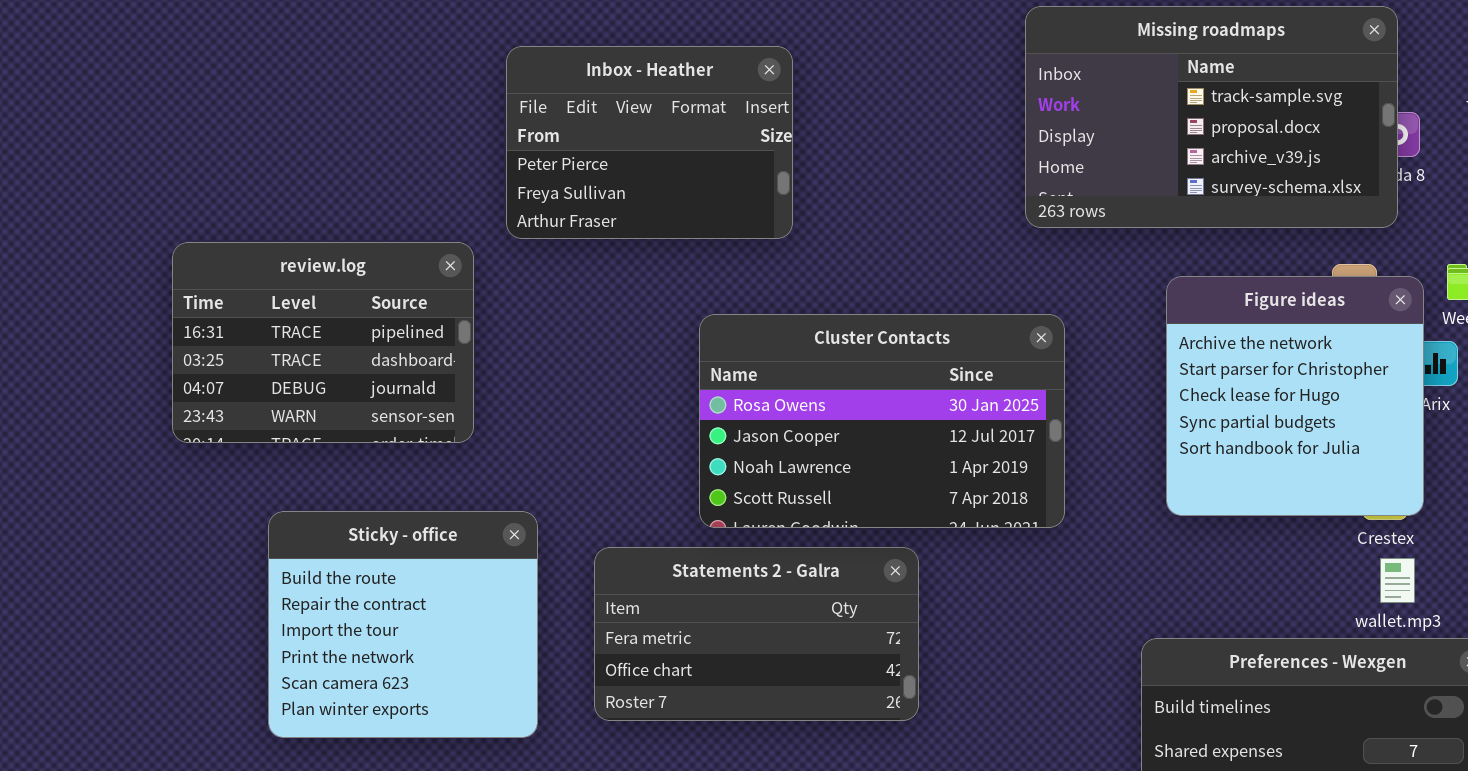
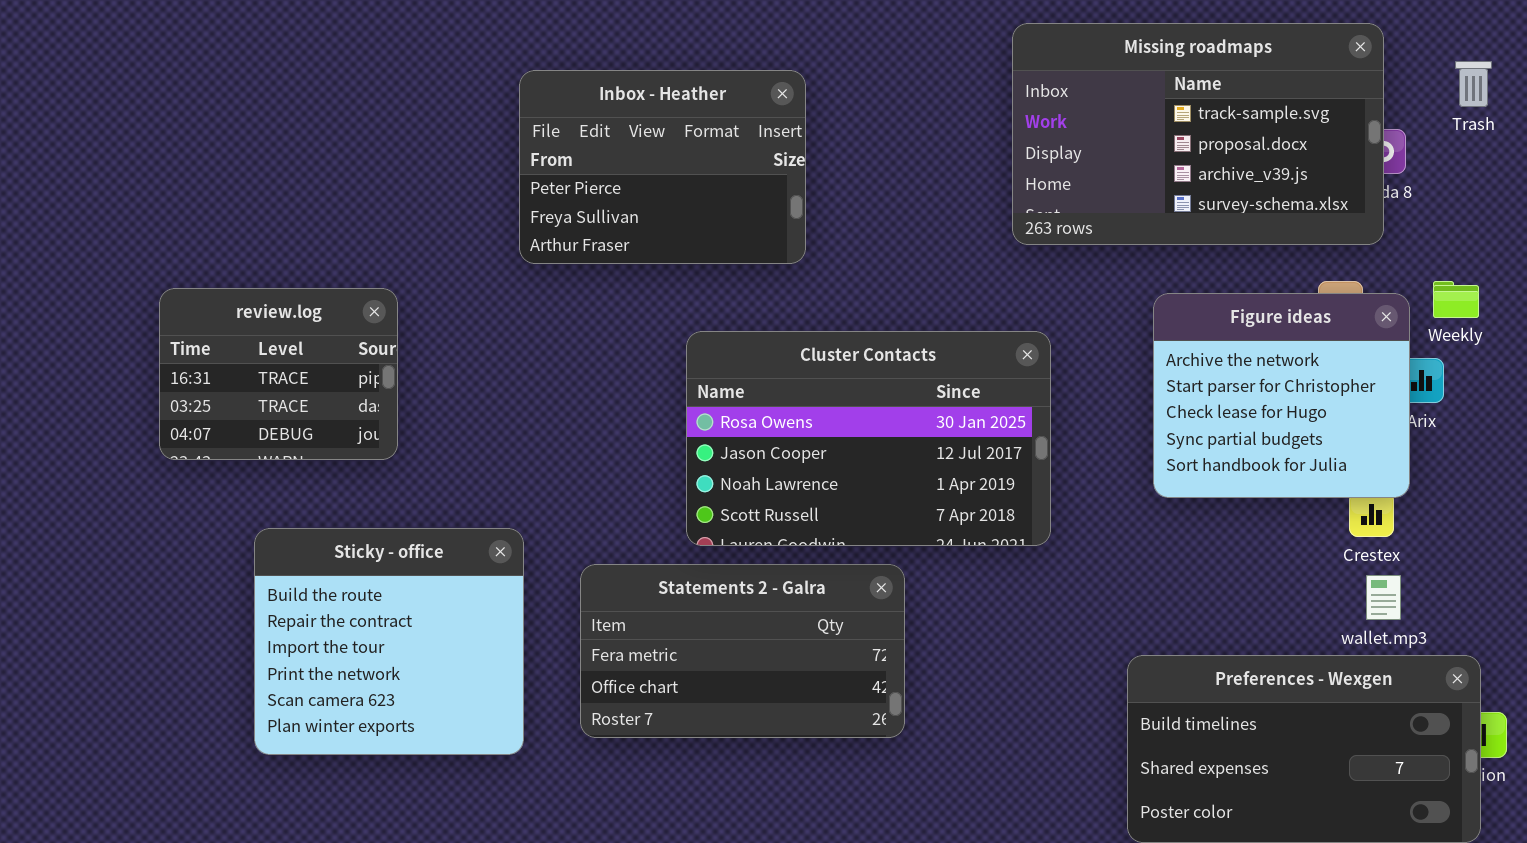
Inbox - Heather: [506,46,793,239] -> [519,70,806,264], moved
review.log: [172,242,474,443] -> [159,288,398,460], resized
Figure ideas: [1166,276,1424,516] -> [1153,293,1410,498], resized

